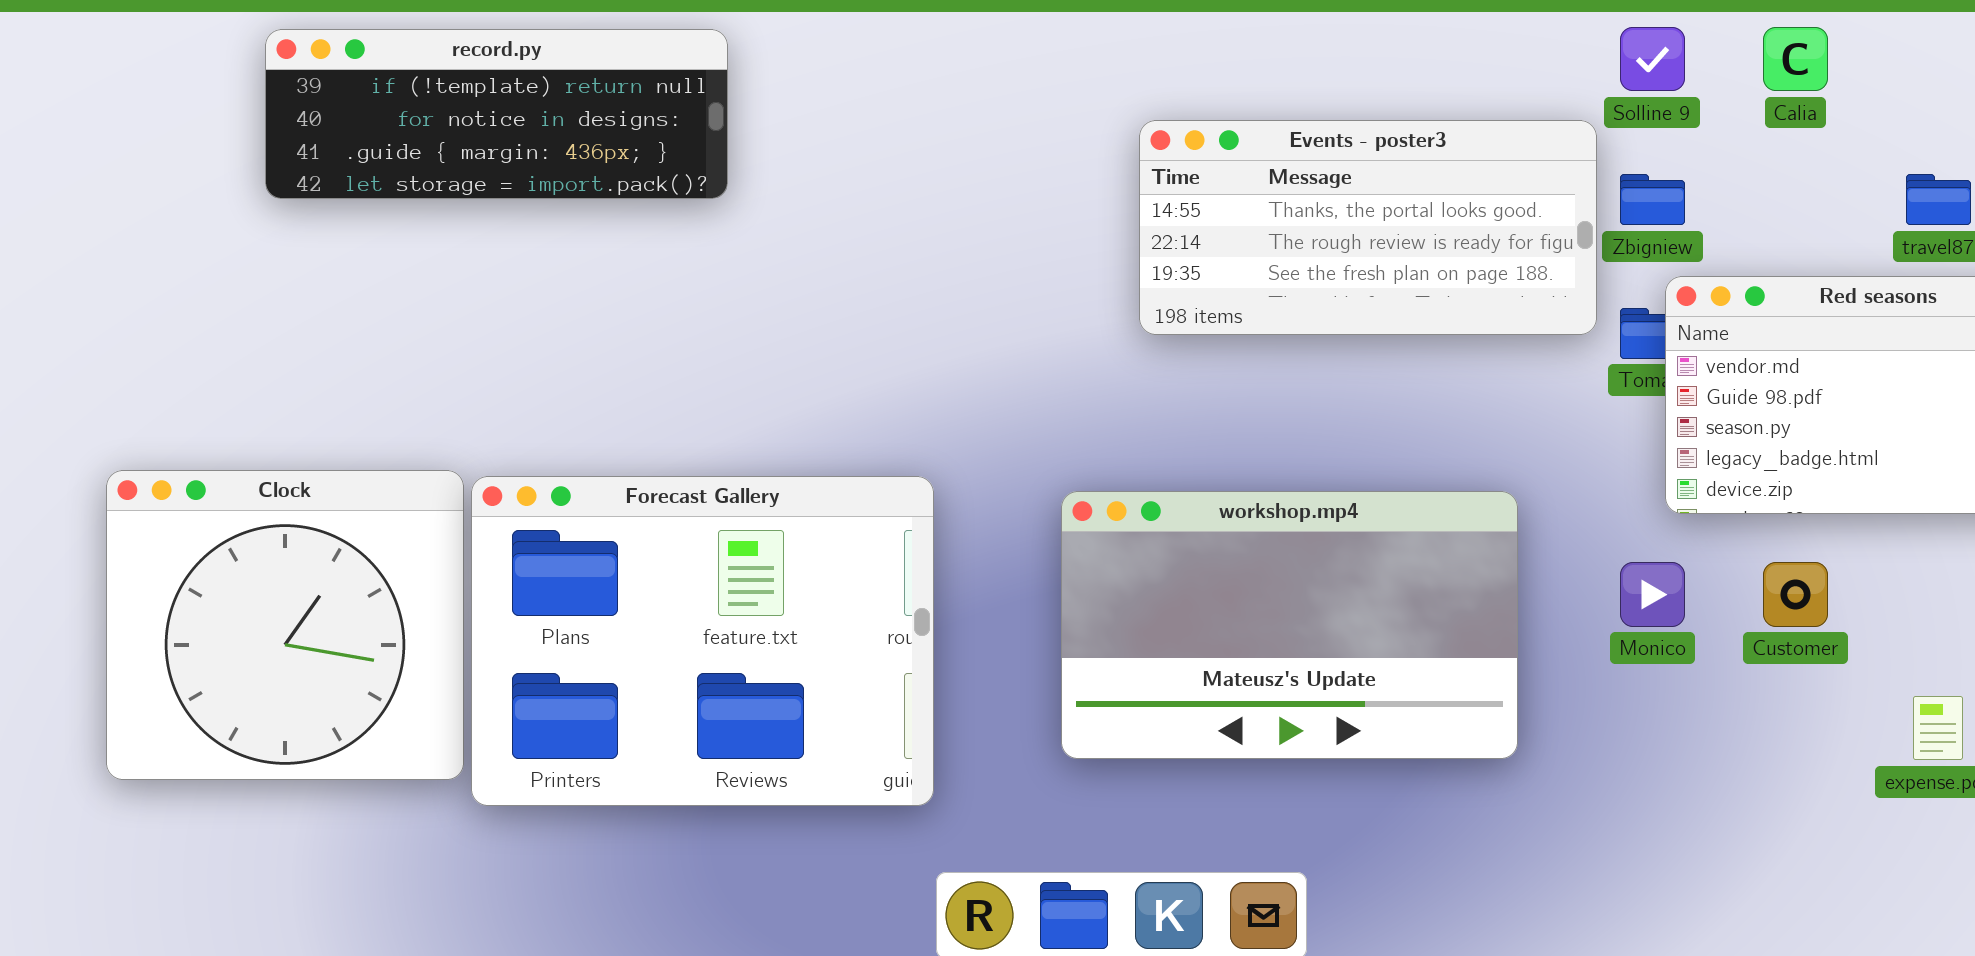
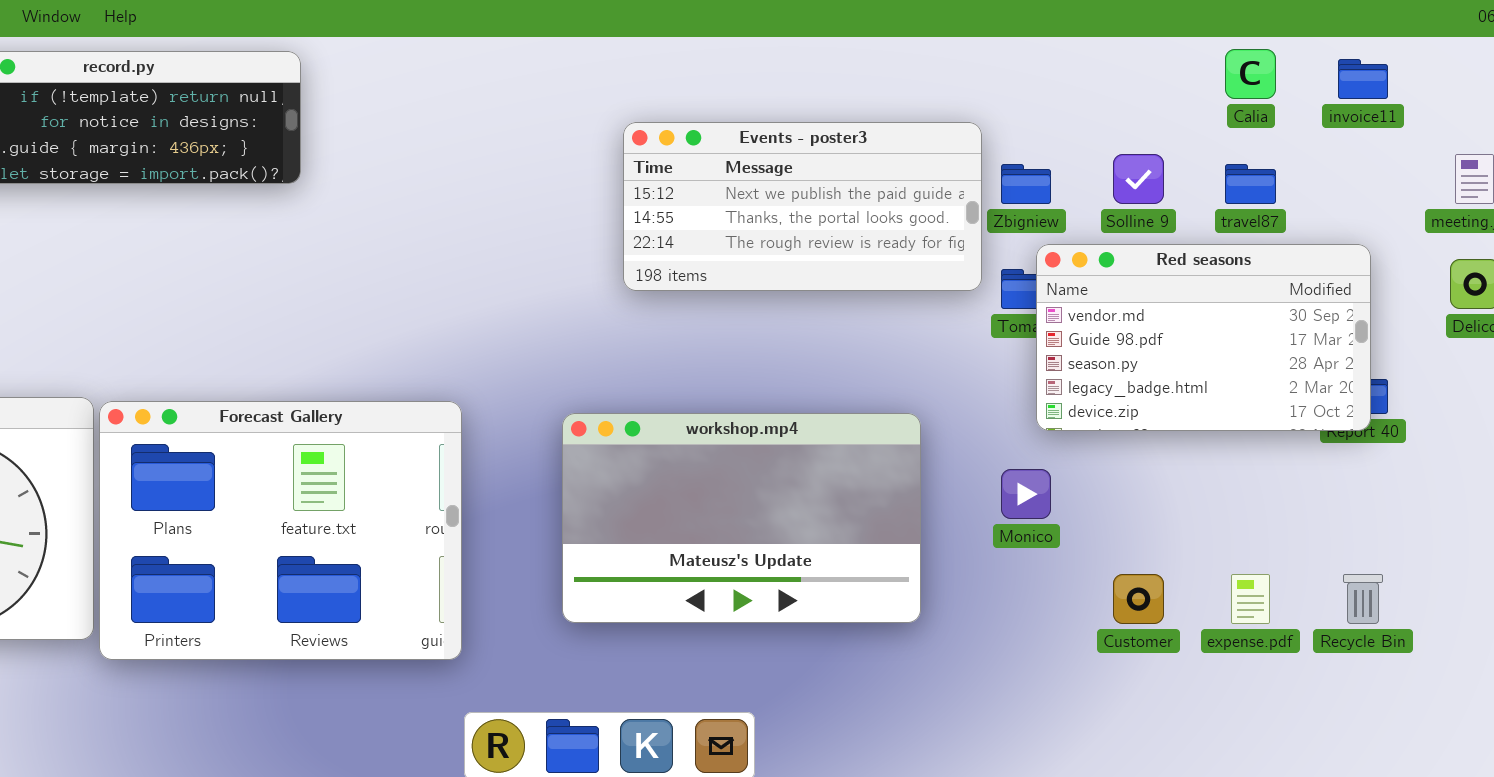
Solline 9: [1620,27,1685,91] -> [1113,154,1164,204], moved
Calia: [1763,27,1828,91] -> [1225,49,1276,99], moved
Events - poster3: [1139,120,1597,335] -> [623,122,982,291], scrolled up 1 row
Customer: [1763,562,1828,627] -> [1113,574,1164,624], moved

